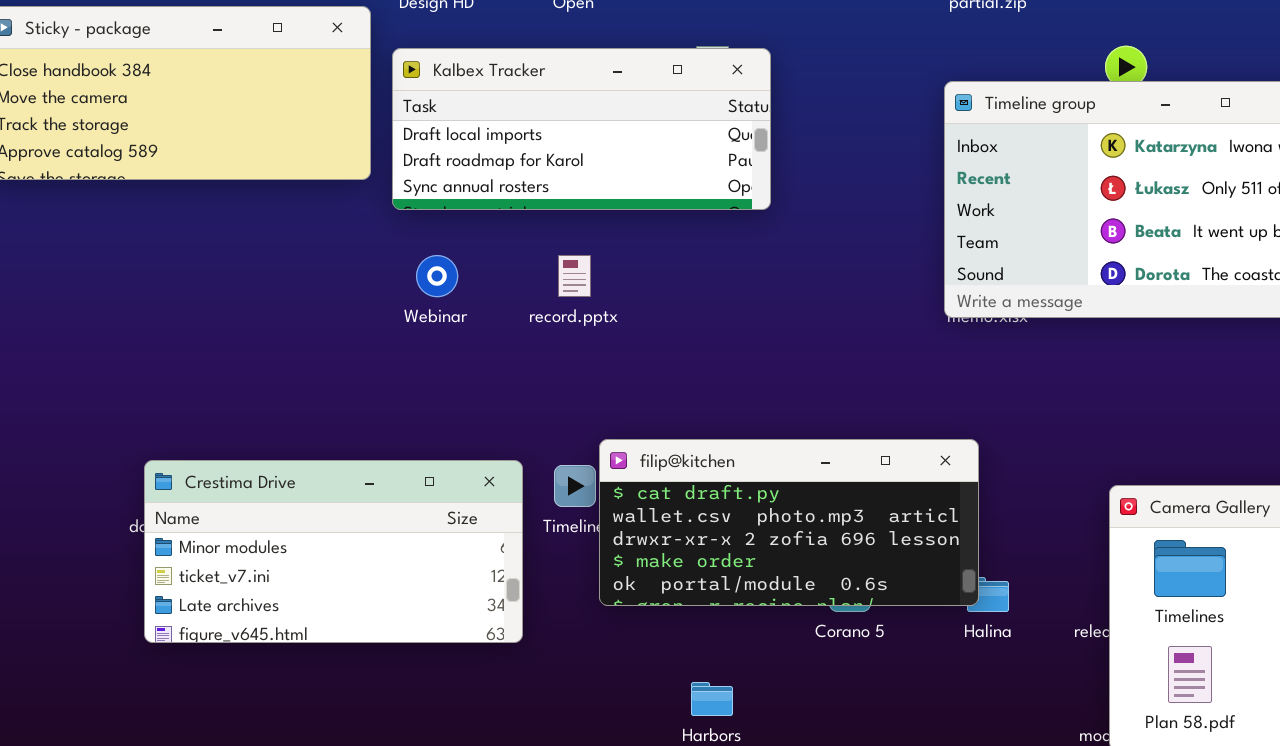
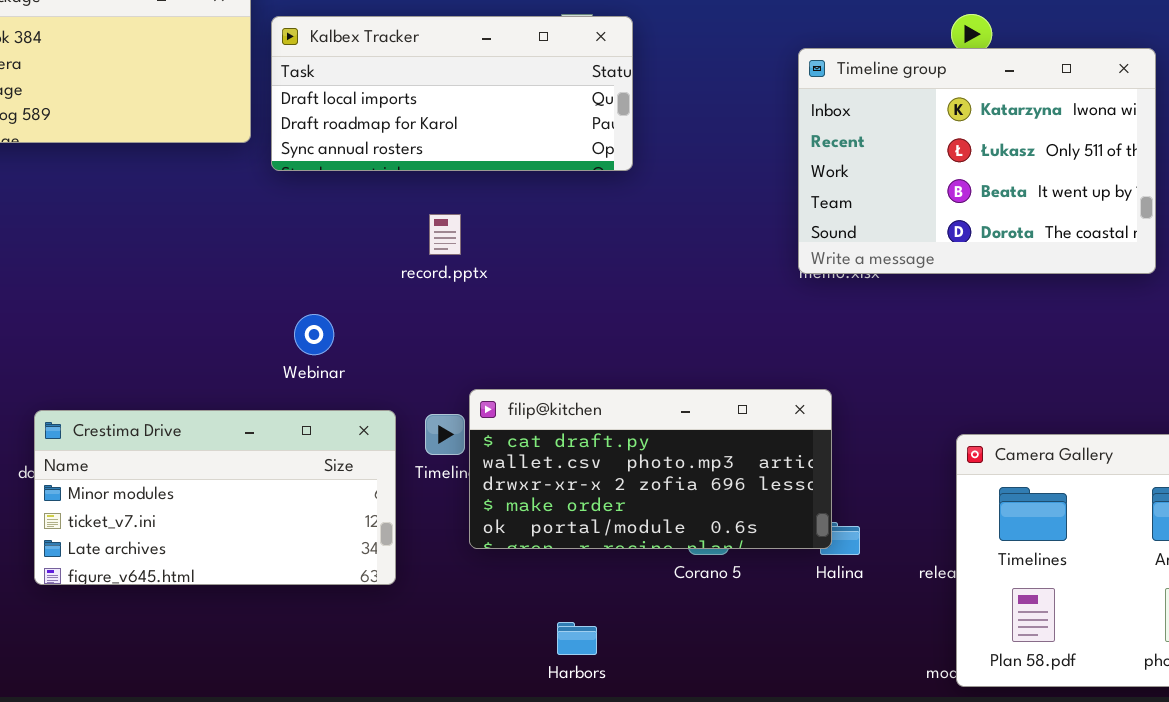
Webinar: [416,255,458,297] -> [294,314,334,355], moved

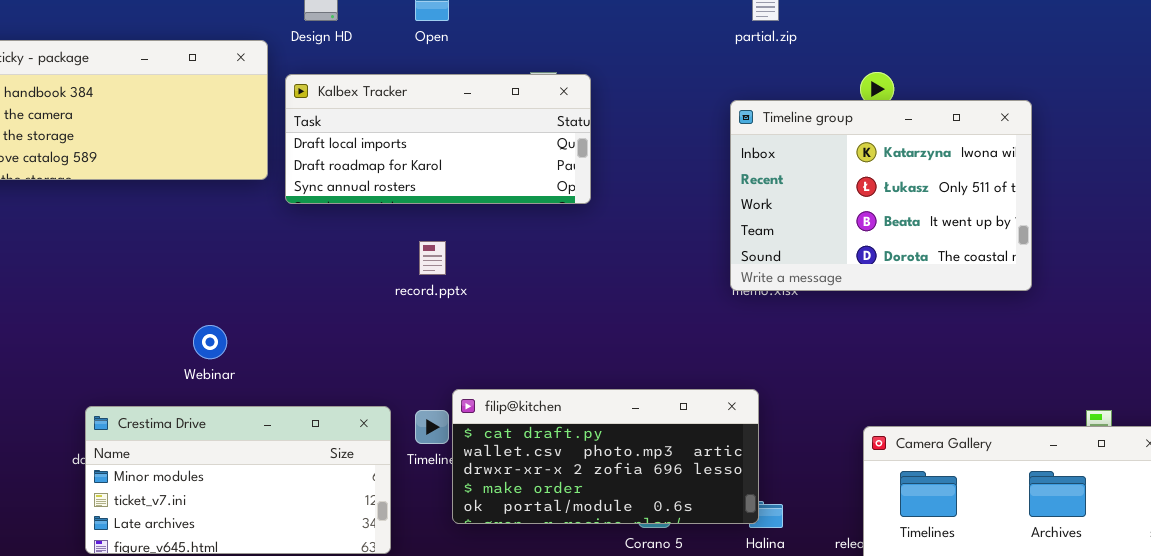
Webinar: [294,314,334,355] -> [193,325,227,359], moved

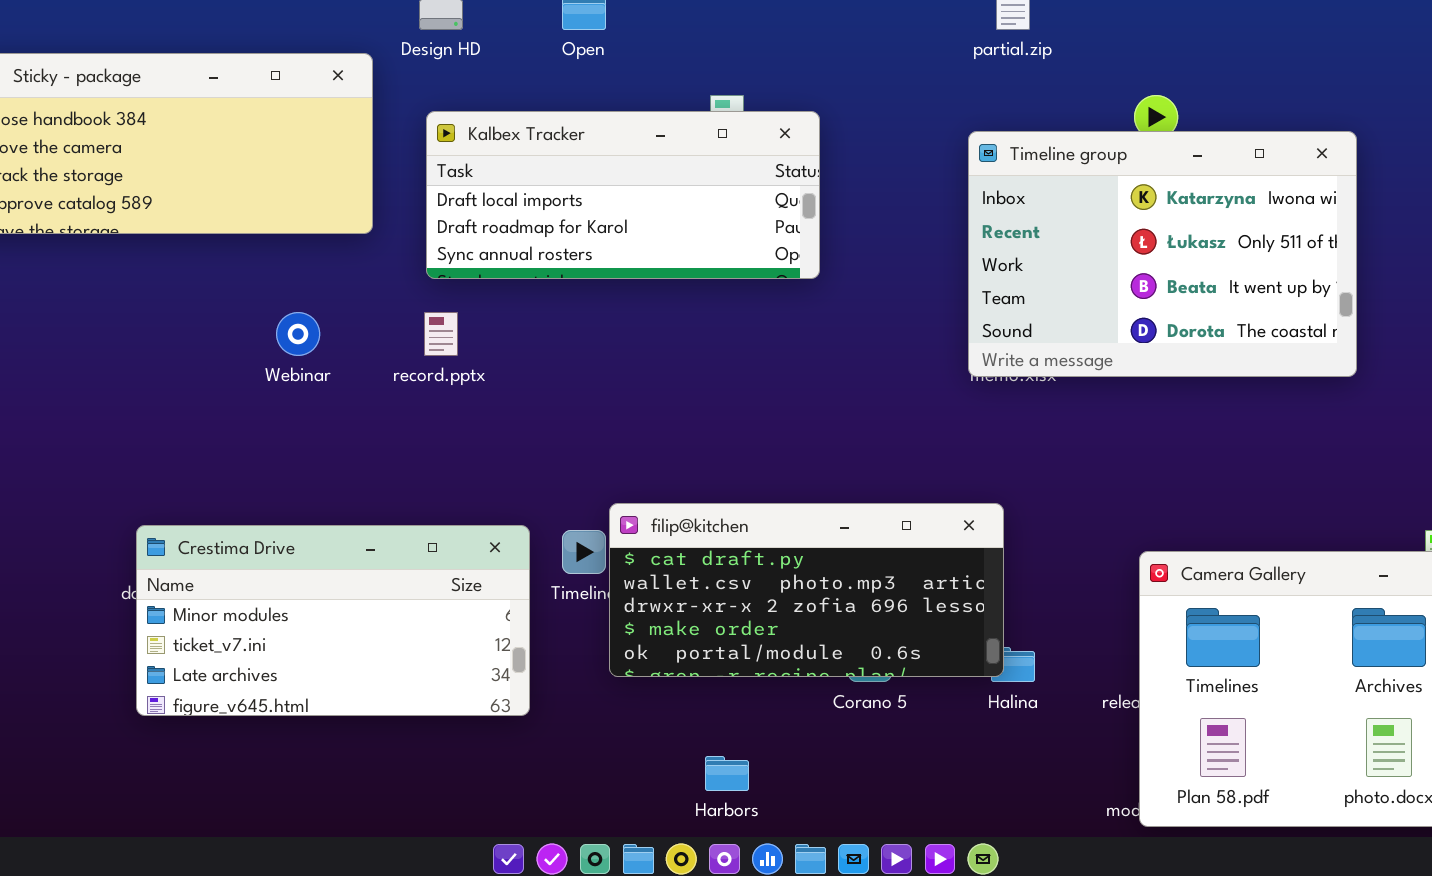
Kalbex Tracker: [285,74,591,204] -> [426,111,820,279], moved
record.pptx: [419,241,446,275] -> [424,312,458,356], moved
Webinar: [193,325,227,359] -> [276,312,320,356], moved

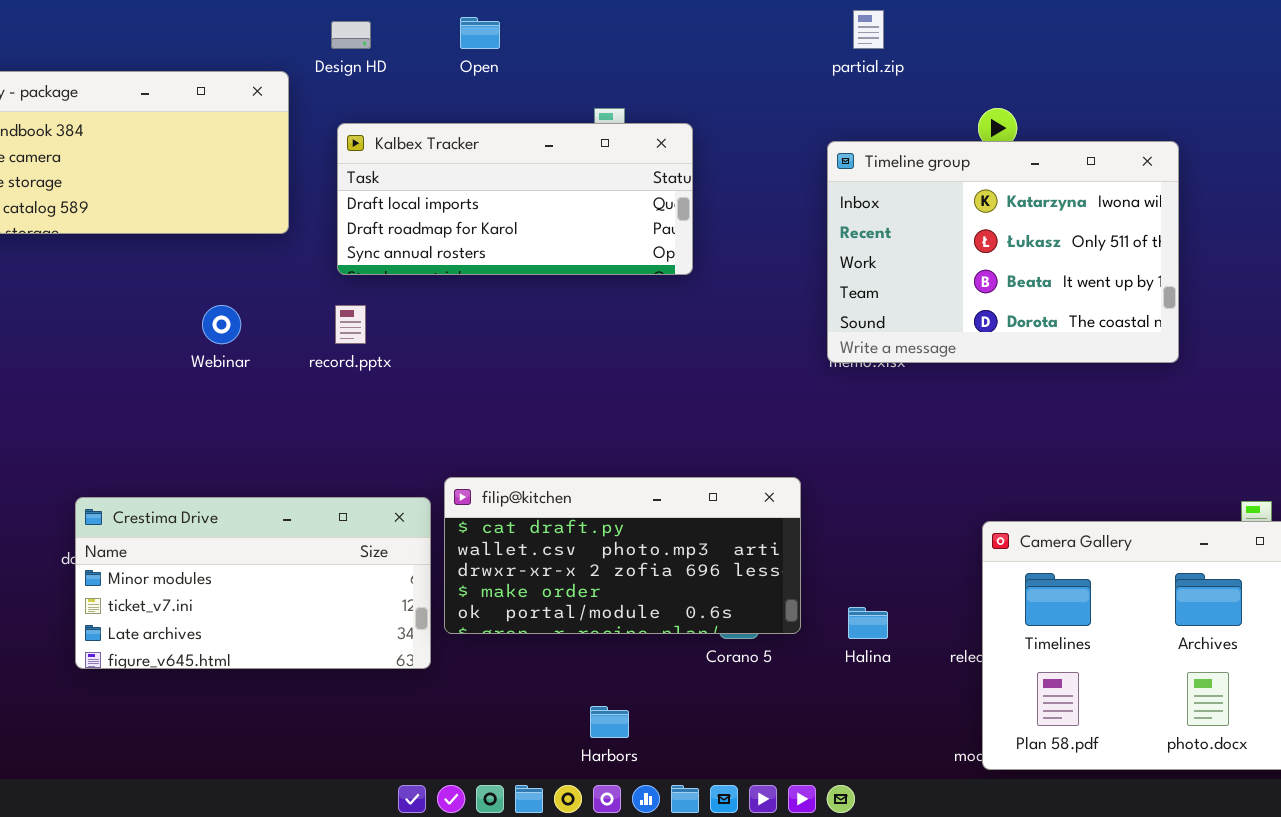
filip@kitchen: [609,503,1004,677] -> [444,477,801,634], moved

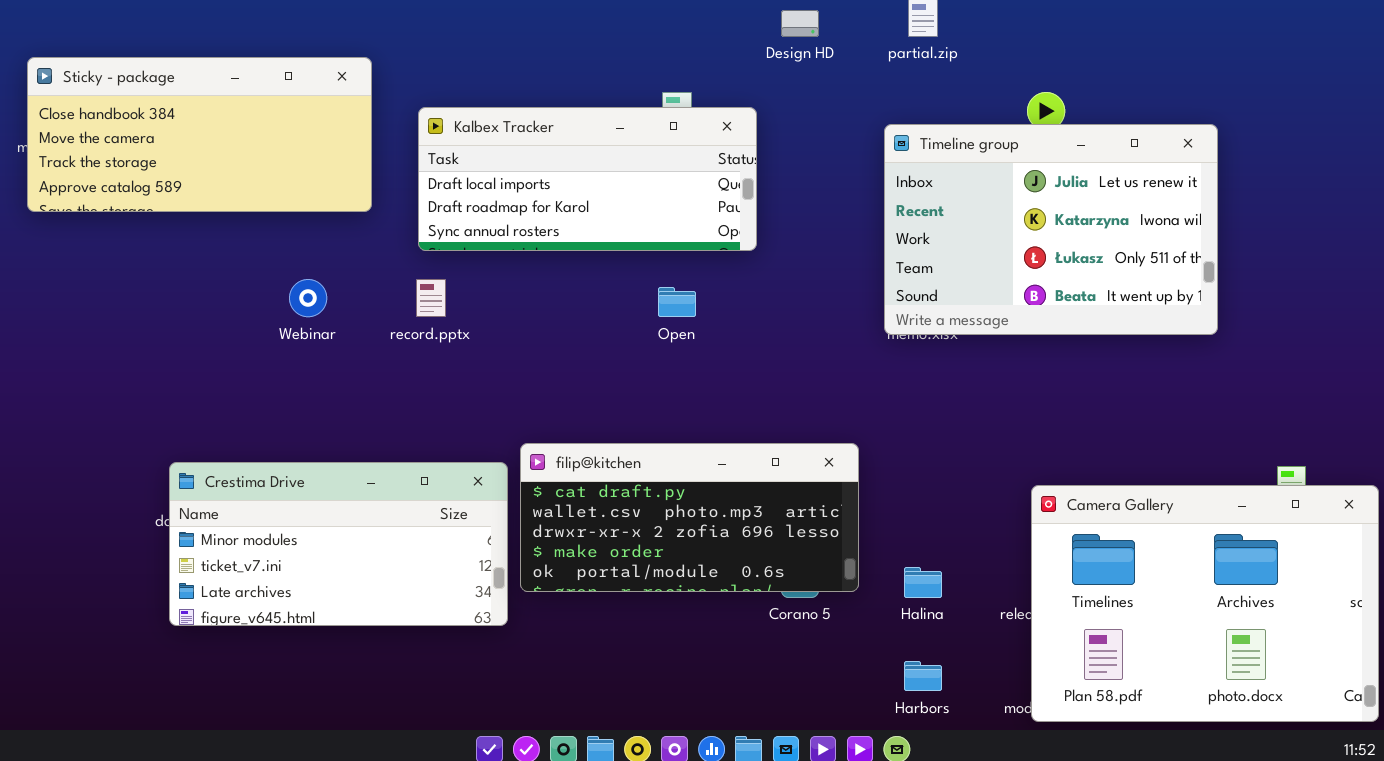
Open: [460,17,500,49] -> [658,287,696,317], moved
Design HD: [331,21,371,49] -> [781,10,819,37], moved
Timeline group: [827,141,1179,363] -> [884,124,1218,335], scrolled up 1 row
Harbors: [590,706,629,738] -> [904,661,942,691], moved

